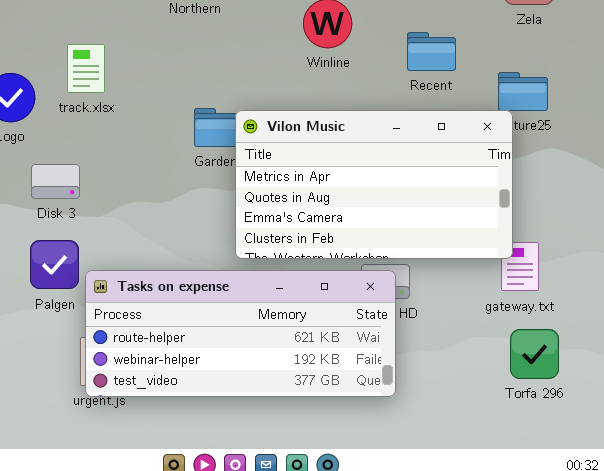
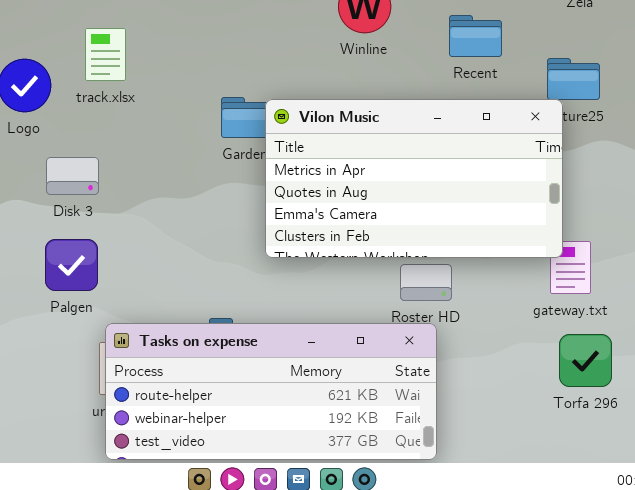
Tasks on expense: [85,270,396,397] -> [105,323,437,460], moved

